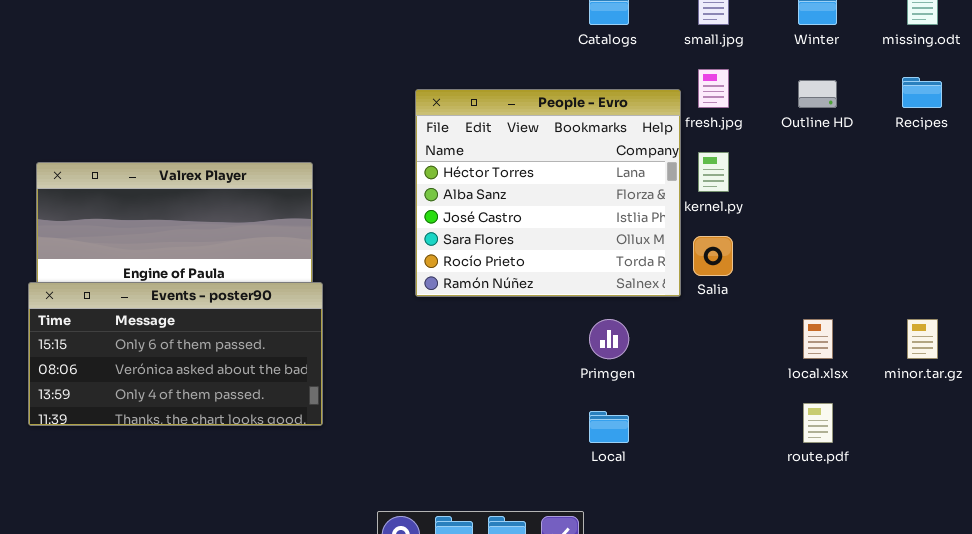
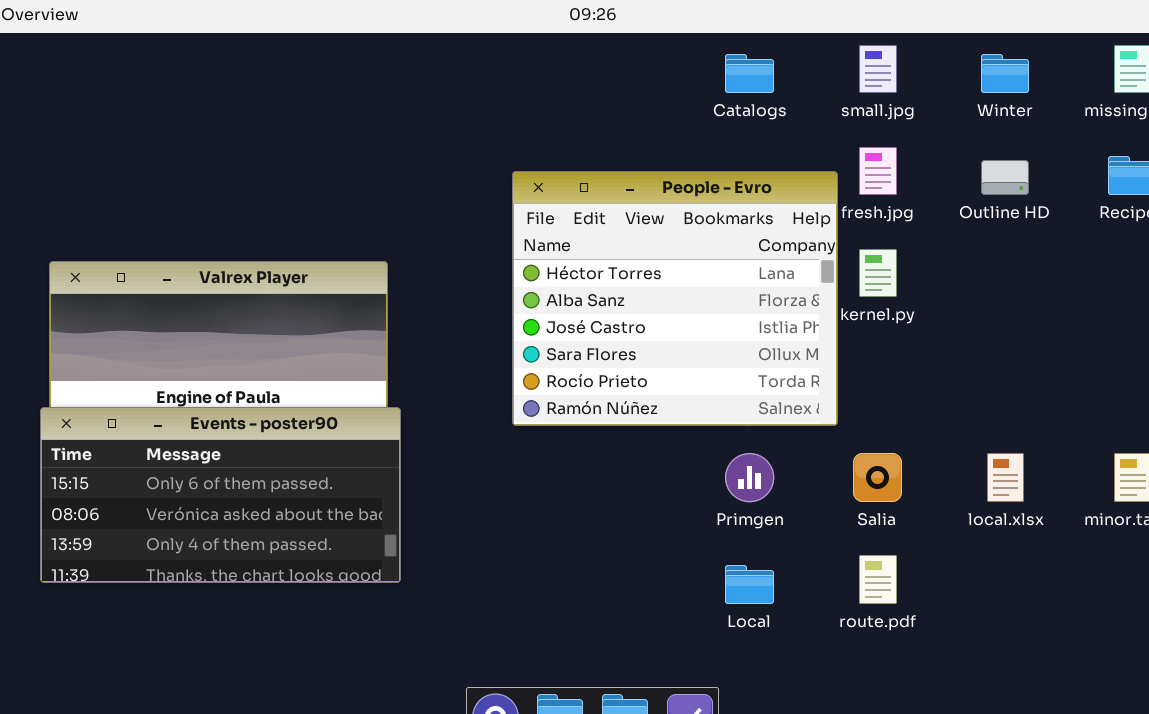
Salia: [693,236,733,276] -> [853,453,902,502], moved
route.pdf: [803,403,833,443] -> [859,555,897,604], moved

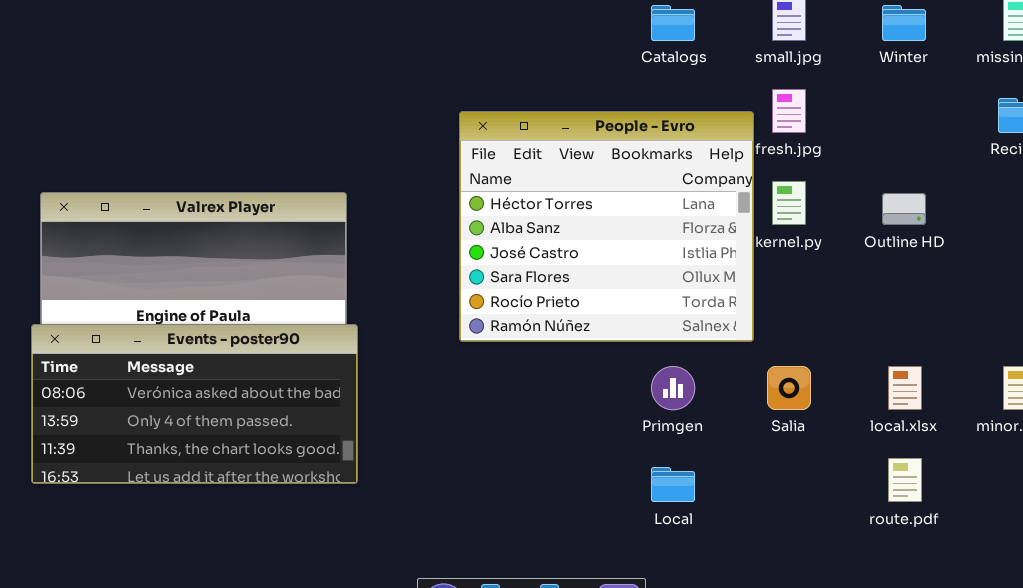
Outline HD: [981,160,1029,195] -> [882,193,926,225], moved
Events - poster90: [40,407,401,583] -> [31,324,358,484], scrolled down 1 row
route.pdf: [859,555,897,604] -> [888,458,922,502], moved

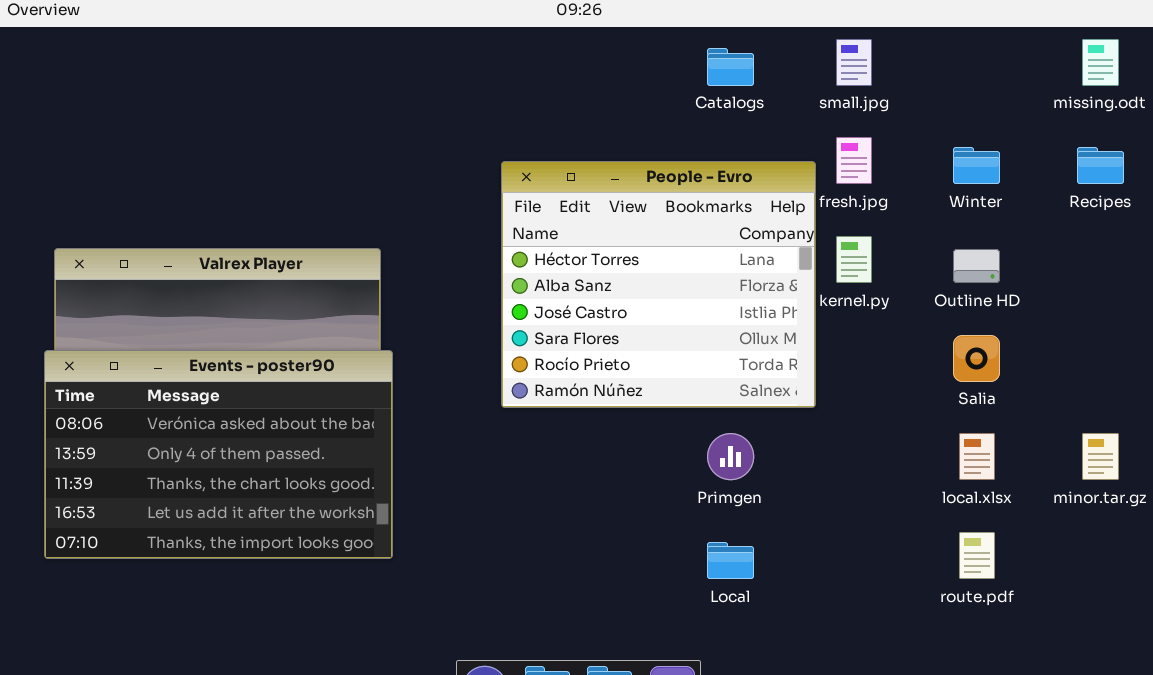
Winter: [882,5,926,41] -> [953,147,1000,184], moved
Events - poster90: [31,324,358,484] -> [44,350,393,559], resized
Salia: [767,366,811,410] -> [953,335,1000,382], moved

